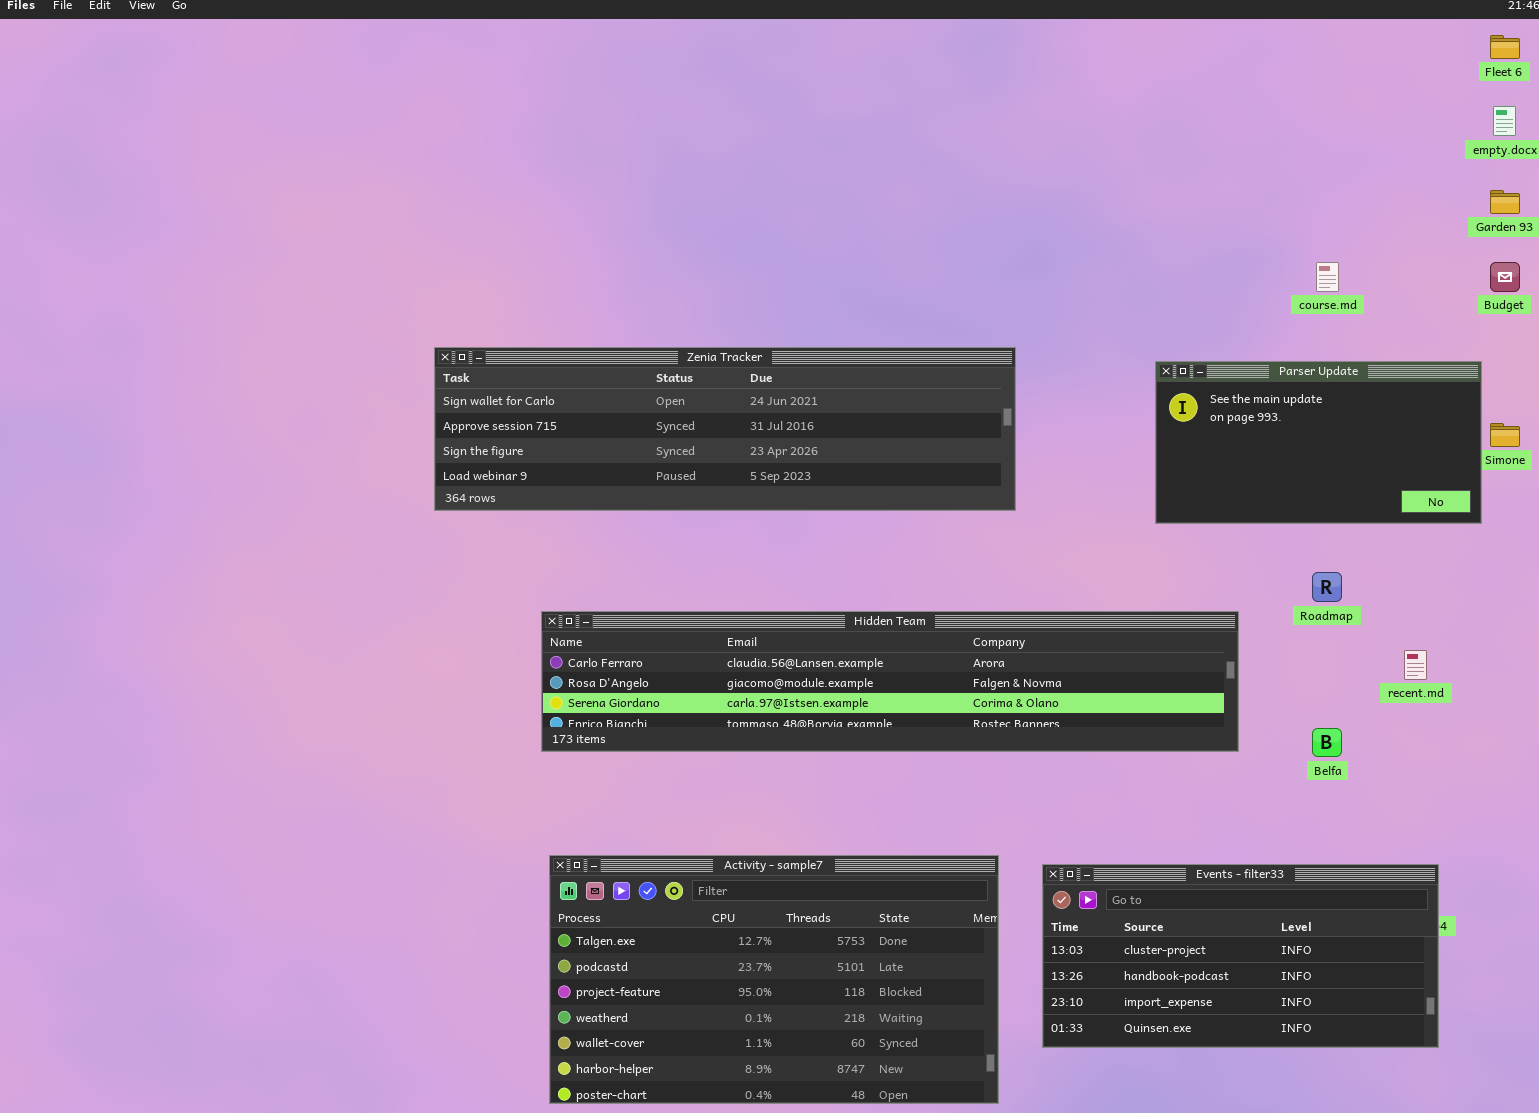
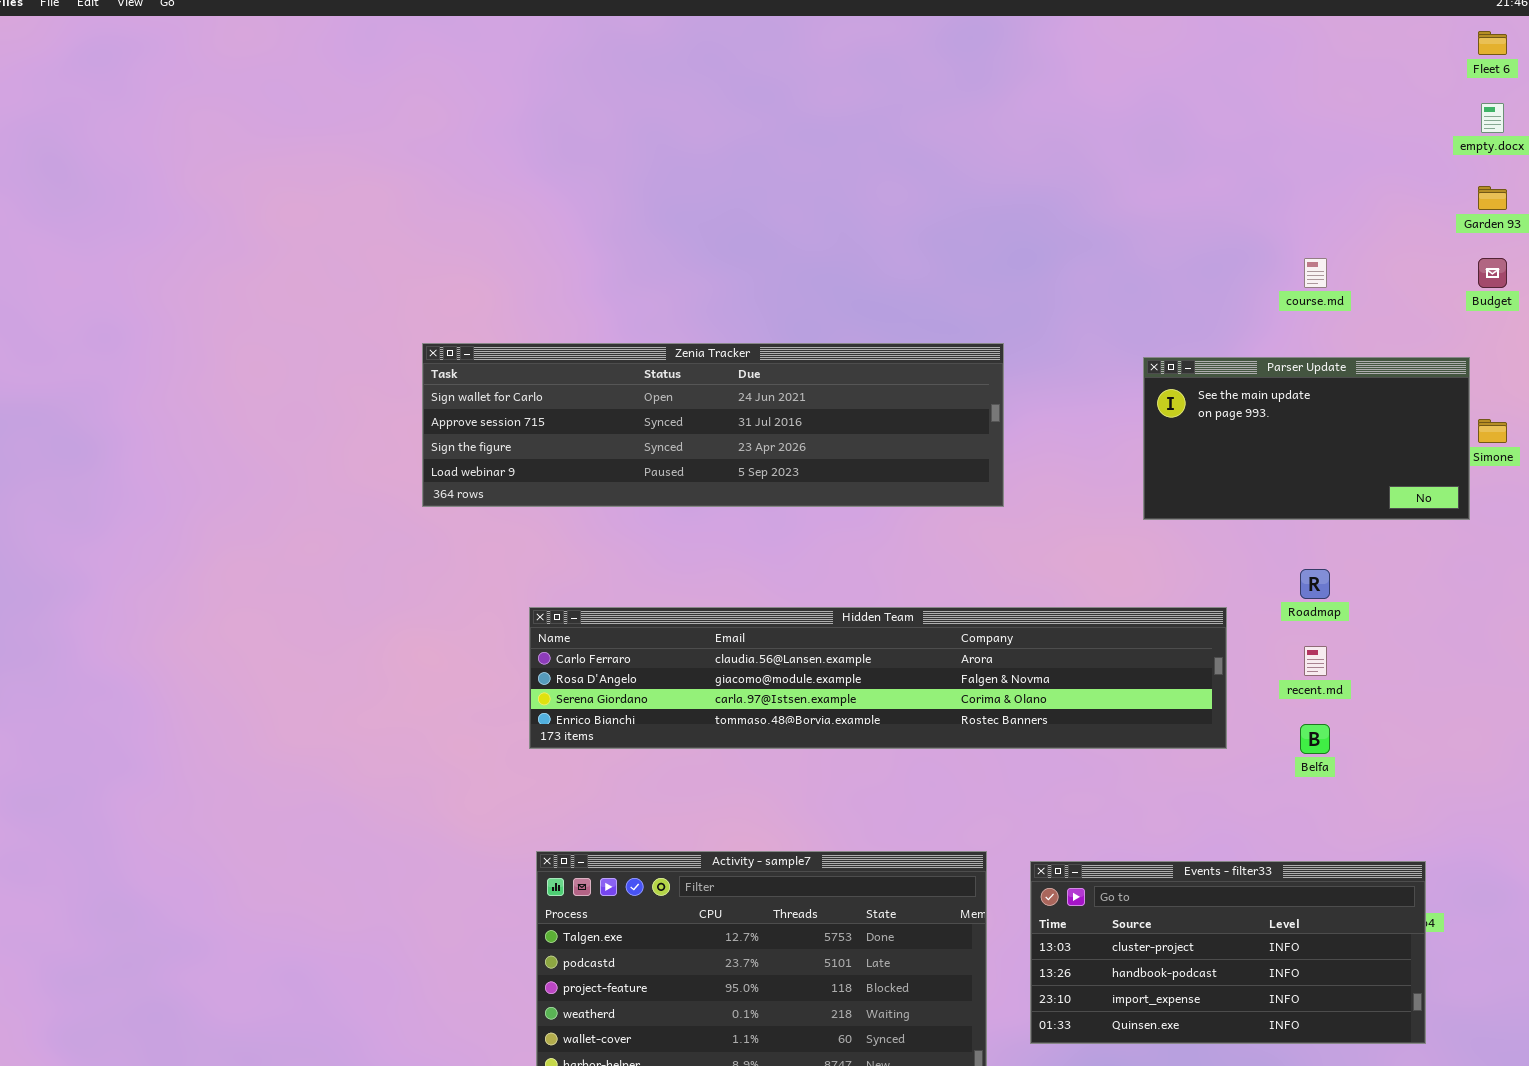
recent.md: [1404,650,1427,680] -> [1304,646,1327,676], moved

